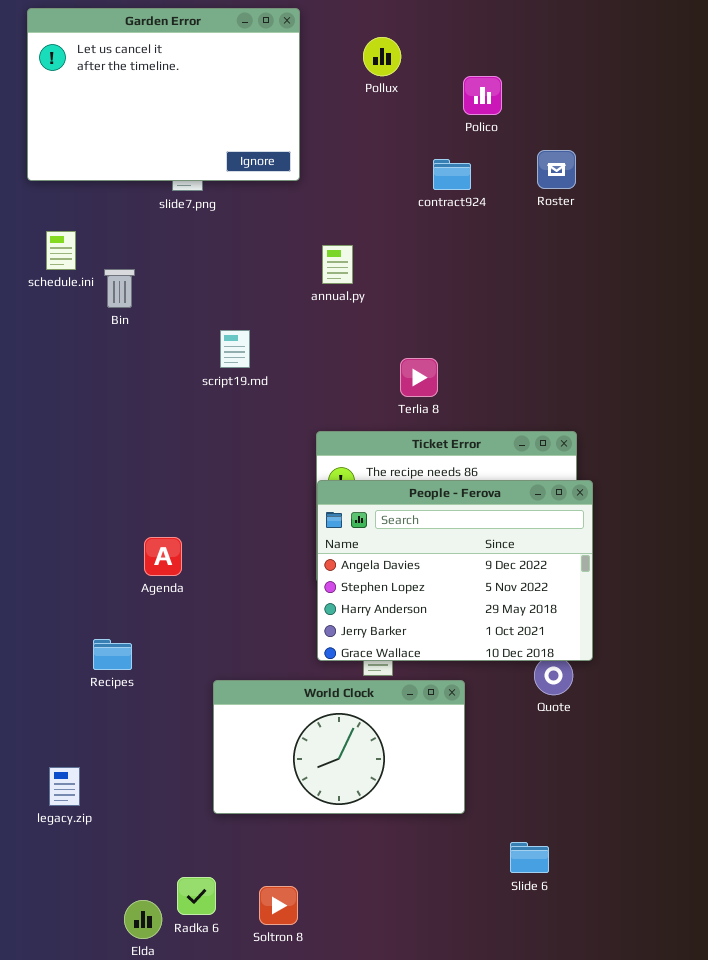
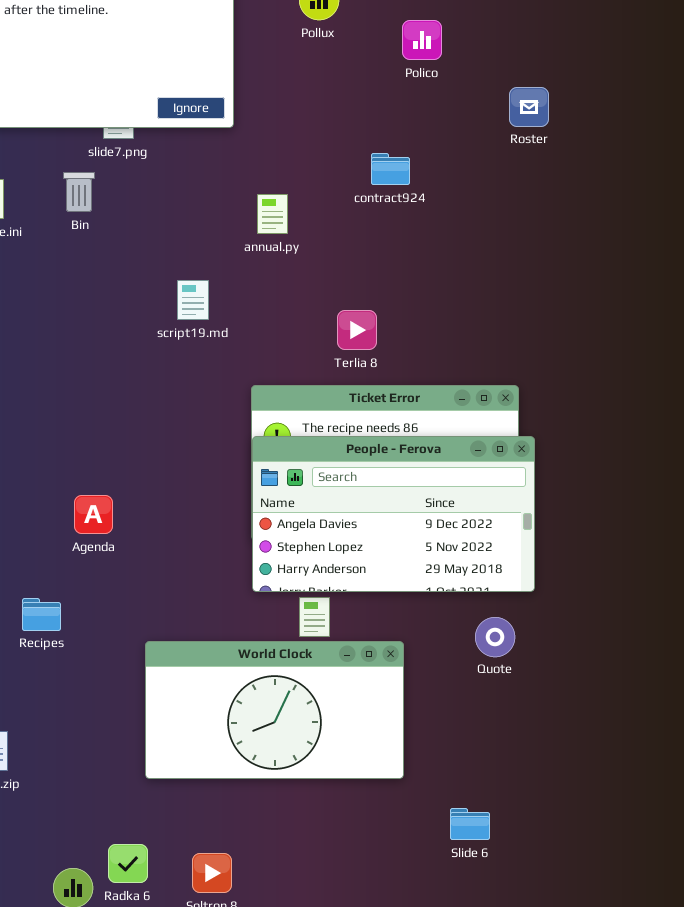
Roster: [537,150,576,189] -> [509,87,549,127], moved
contract924: [433,159,471,190] -> [371,153,410,185], moved
Bin: [104,269,135,308] -> [63,172,95,212], moved
script19.md: [220,330,250,368] -> [177,280,209,320], moved
People - Ferova: [317,480,593,661] -> [252,436,535,592], resized

